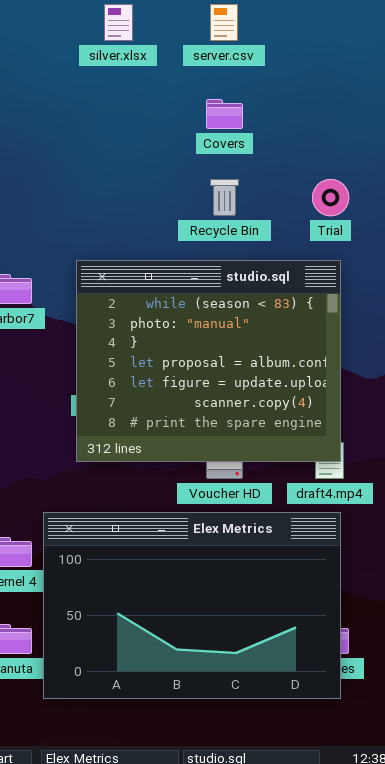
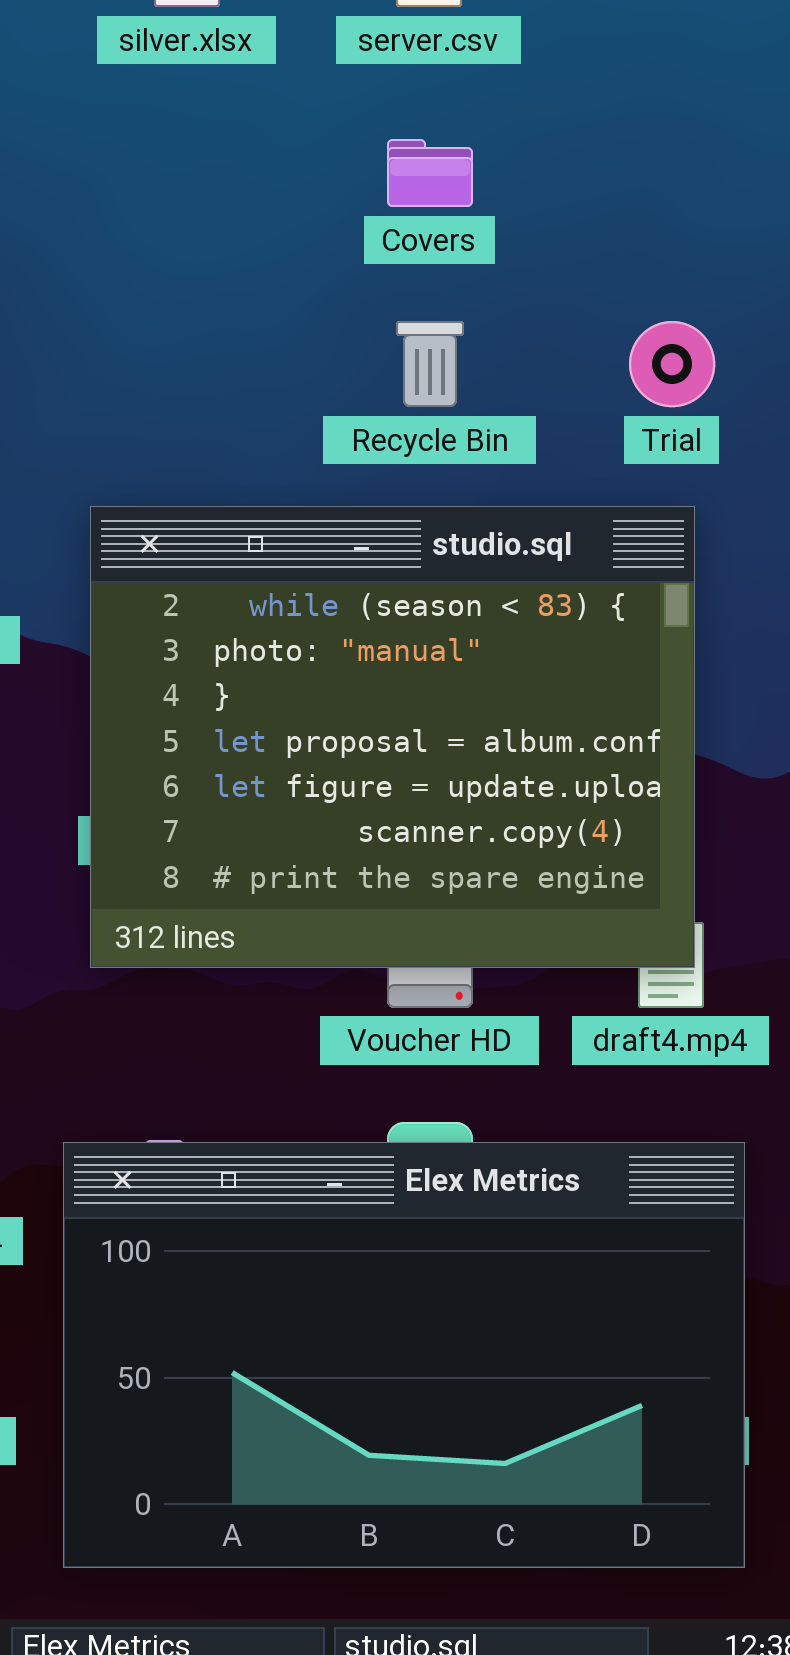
Elex Metrics: [43,512,341,699] -> [63,1142,745,1568], moved

